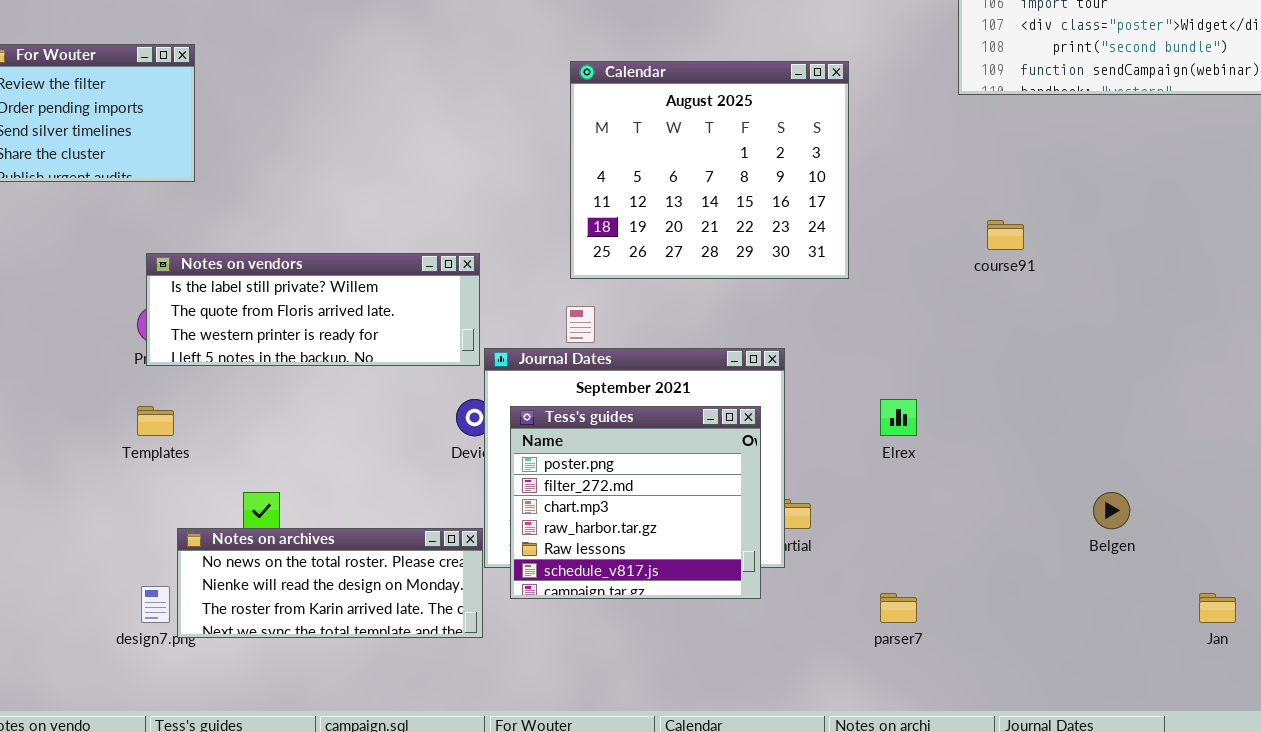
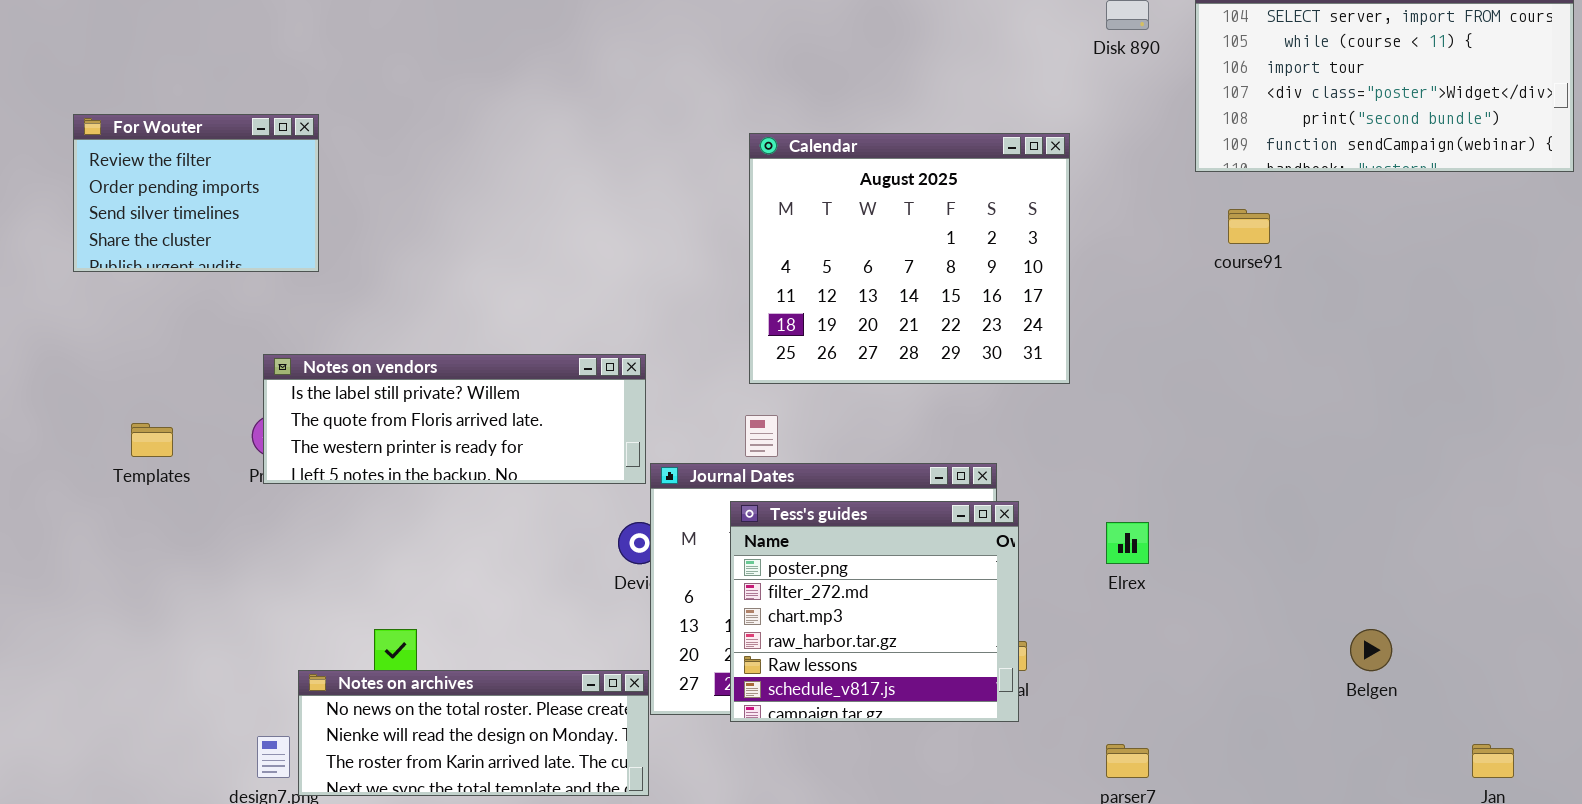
course91: [987,220,1024,250] -> [1228,209,1270,244], moved
Templates: [137,406,174,436] -> [131,423,173,457], moved
Tess's guides: [510,406,761,599] -> [730,501,1019,722], moved

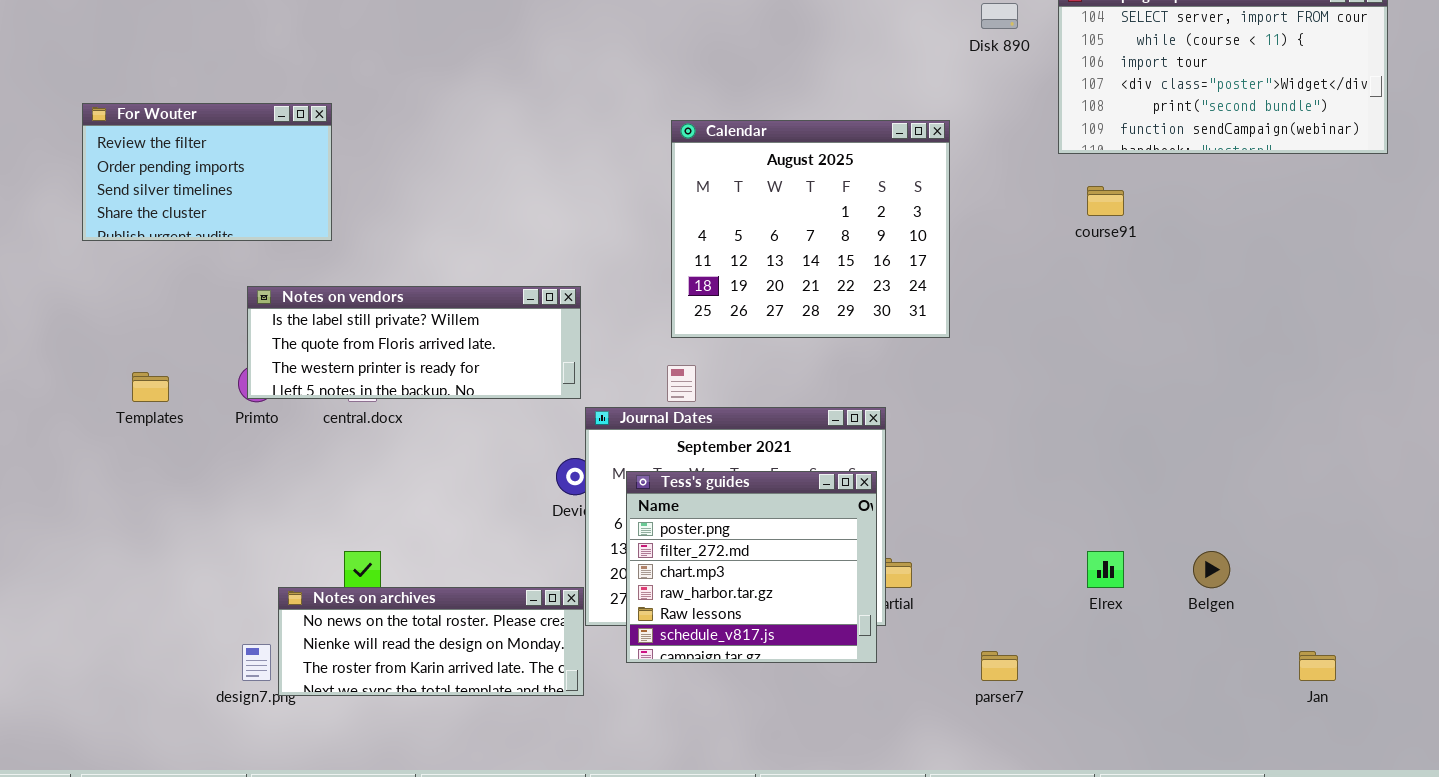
For Wouter: [73,114,319,272] -> [82,103,332,241], resized
Notes on vendors: [263,354,646,484] -> [247,286,581,399], moved
Tess's guides: [730,501,1019,722] -> [626,471,877,663], moved
Elrex: [1106,522,1149,564] -> [1087,551,1124,588], moved

